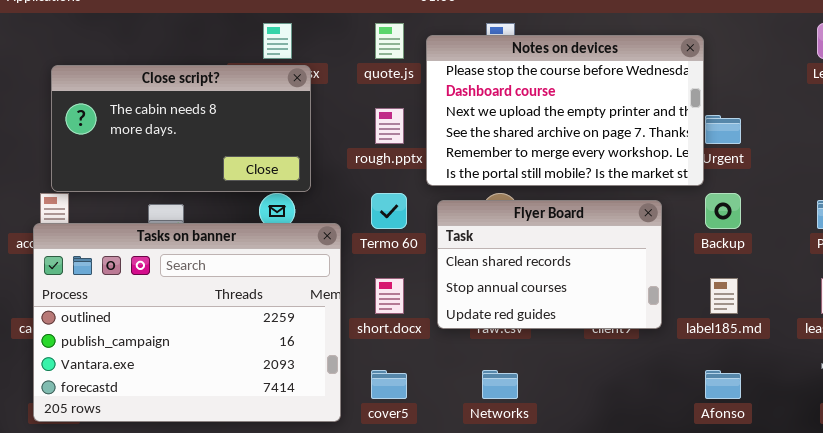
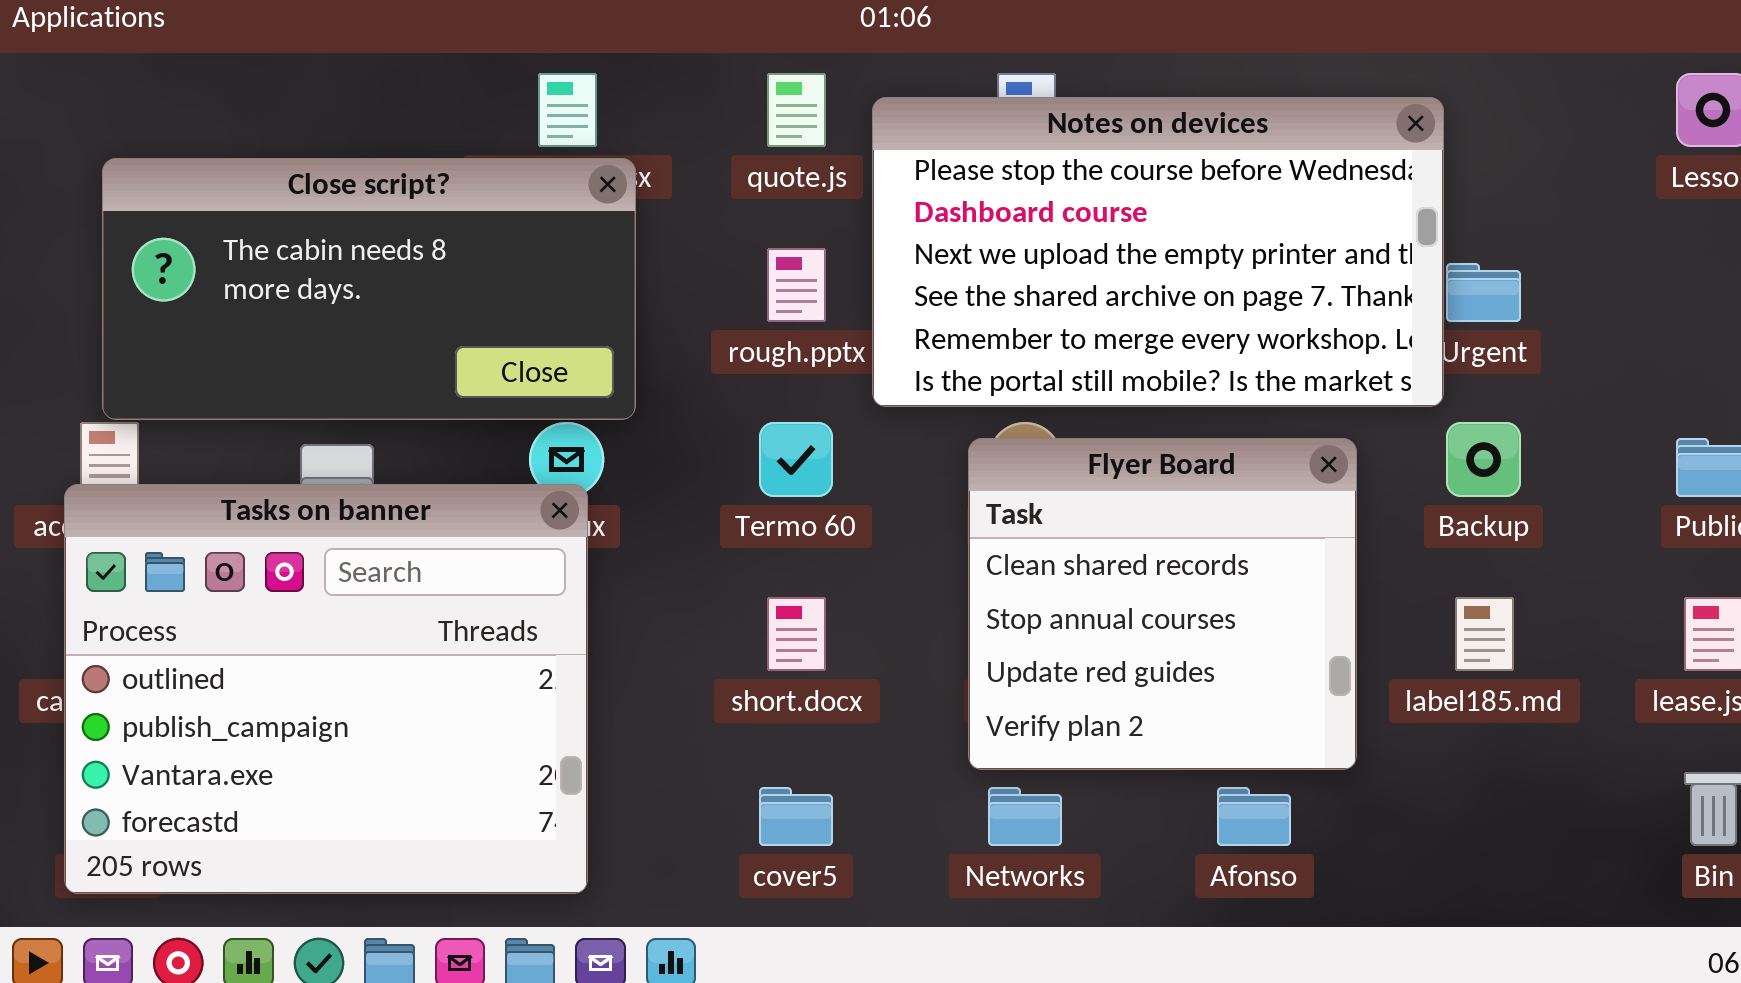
Flyer Board: [437,200,662,329] -> [968,438,1357,770], resized
Tasks on banner: [33,223,341,422] -> [64,484,588,894], resized
Afonso: [705,370,741,399] -> [1217,787,1291,846], moved

